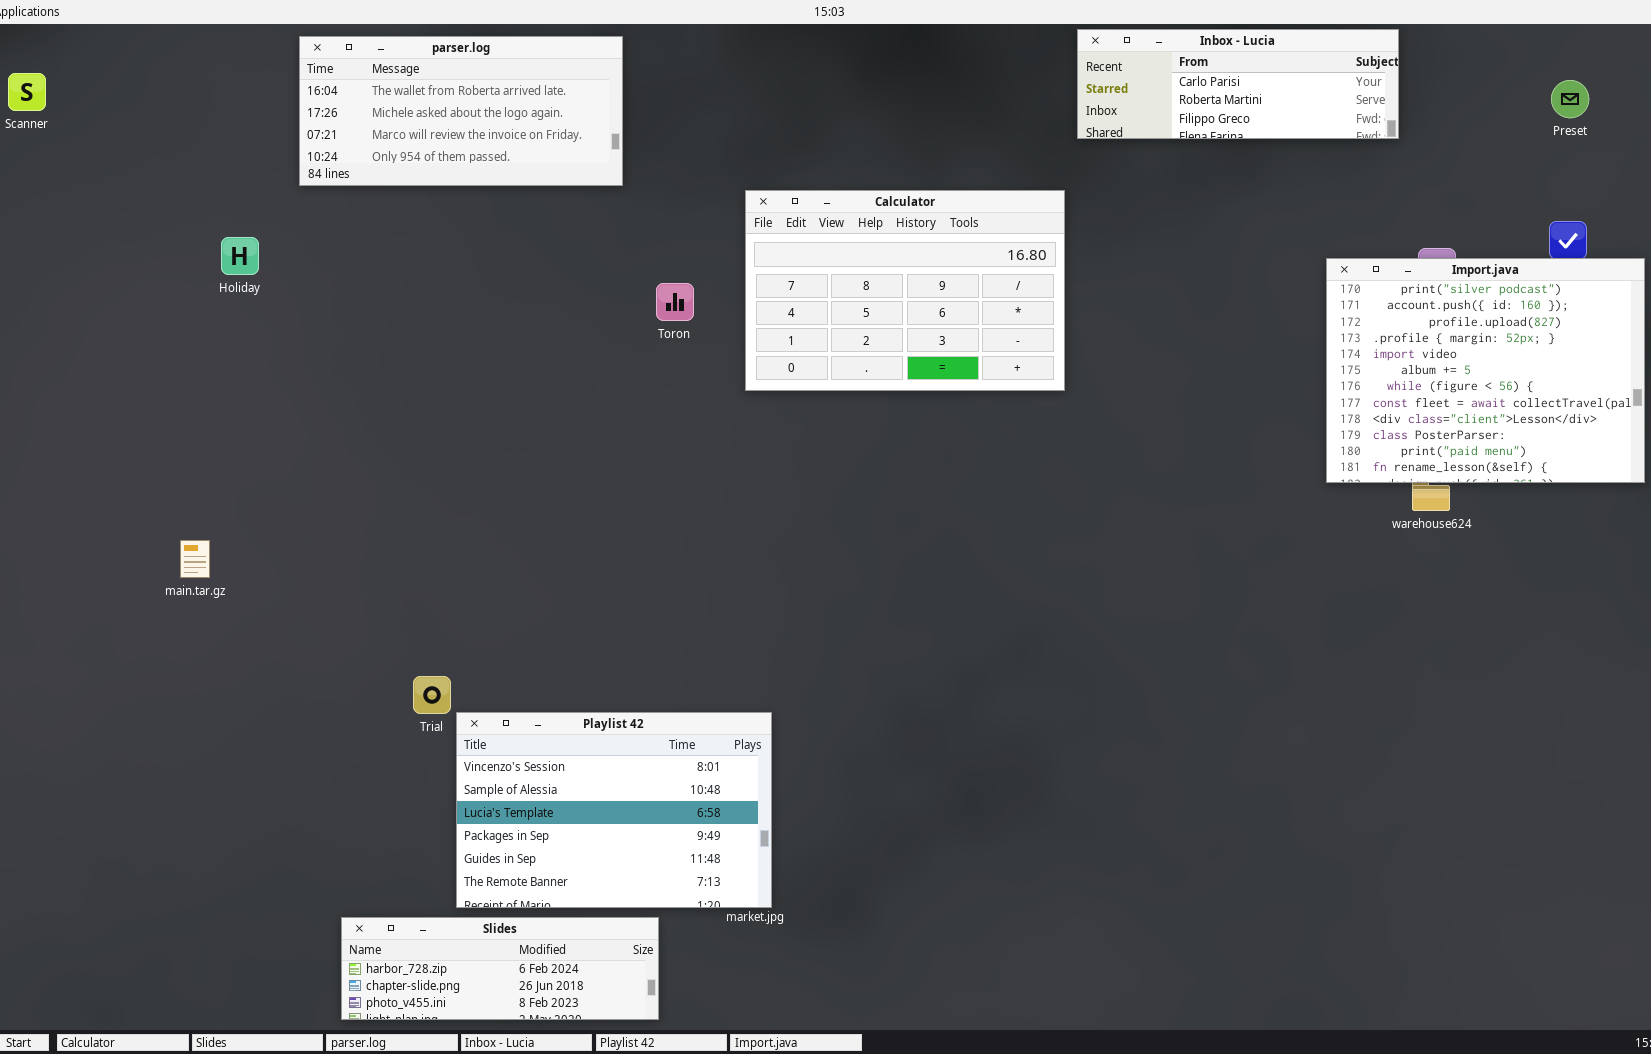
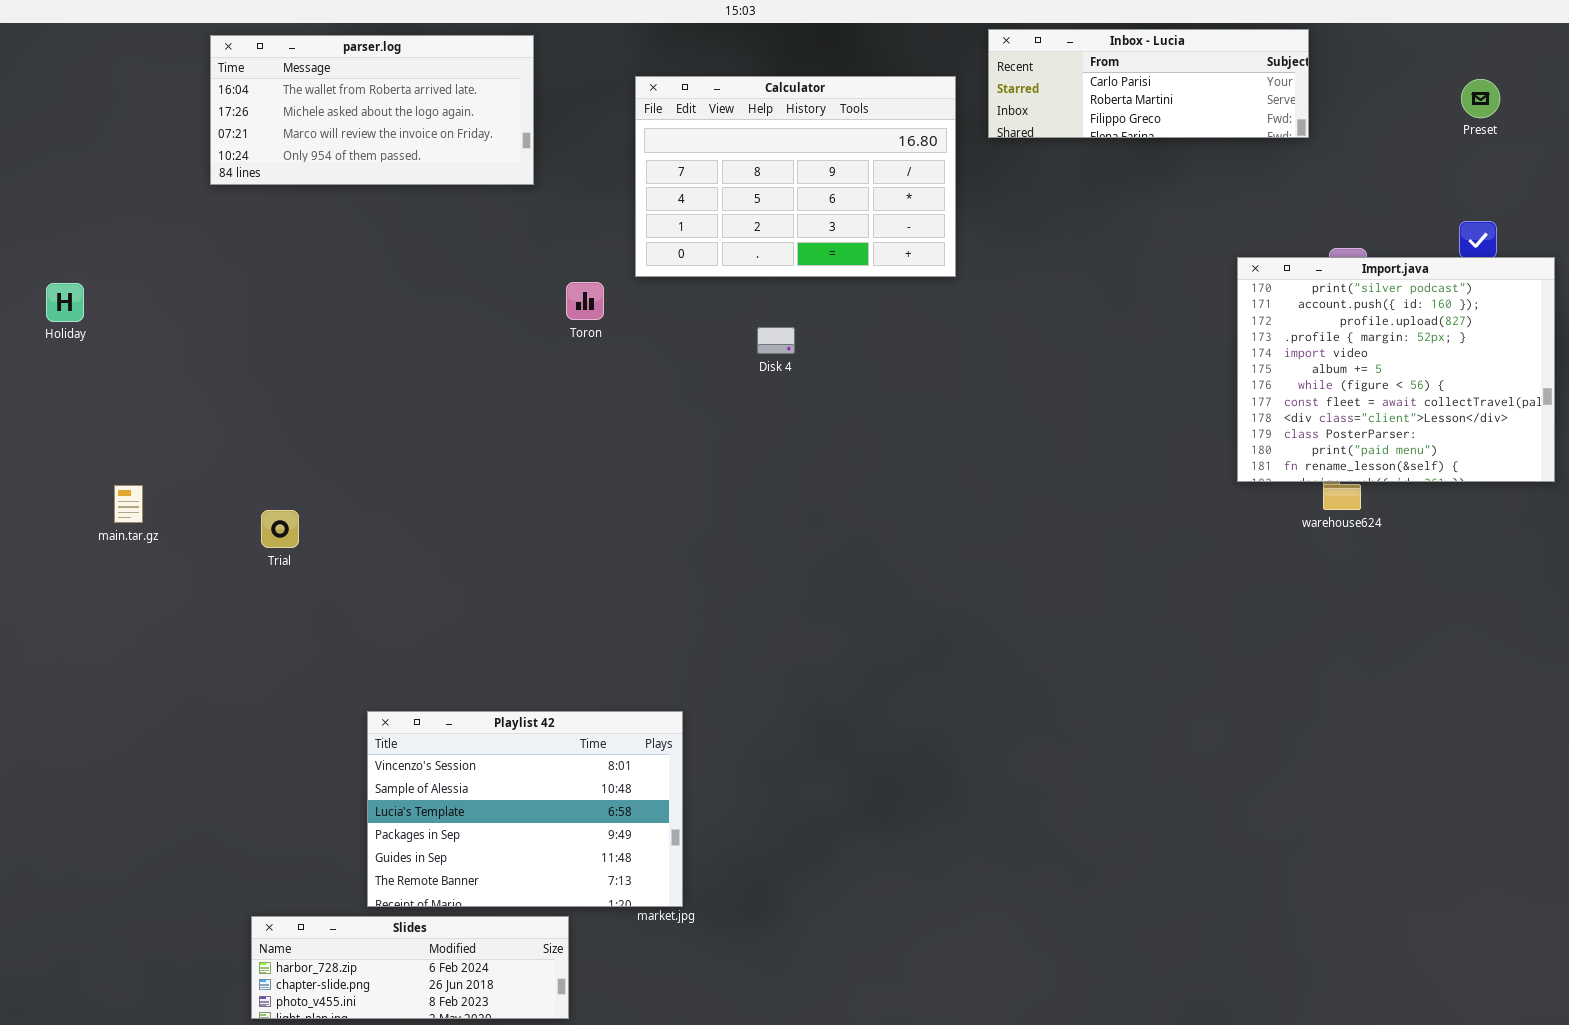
Calculator: [745,190,1065,391] -> [635,76,956,277], moved
Holiday: [221,237,259,275] -> [46,283,84,322], moved
main.tar.gz: [180,540,210,578] -> [114,485,143,523], moved
Trial: [413,676,451,714] -> [261,510,299,548], moved

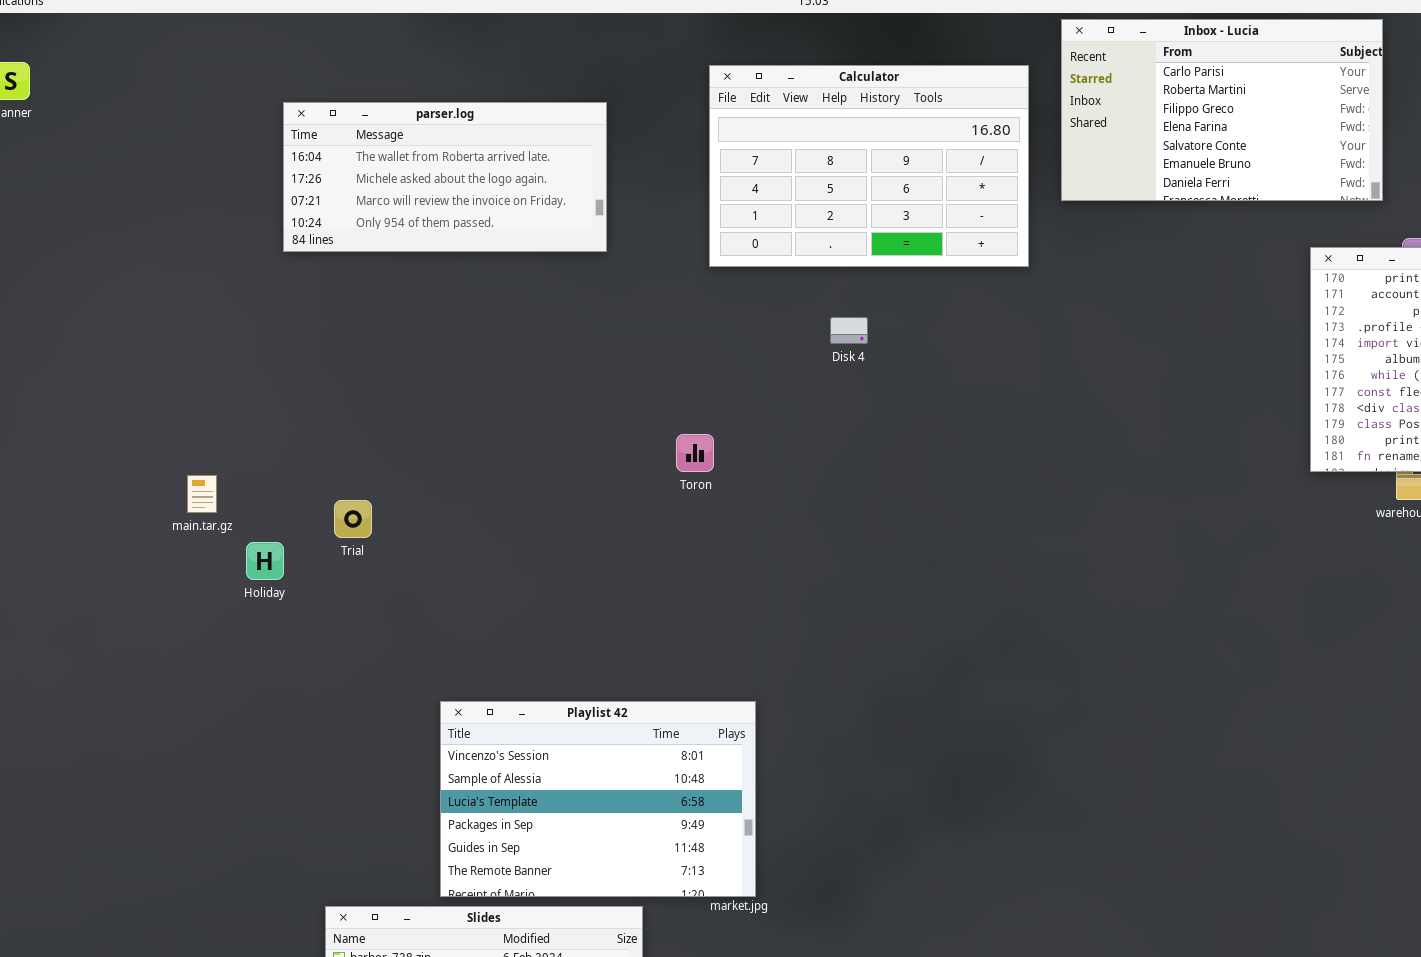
Inbox - Lucia: [988,29,1309,138] -> [1061,19,1383,201], resized
parser.log: [210,35,534,185] -> [283,102,607,252], moved
Toron: [566,282,604,320] -> [676,434,714,472], moved
Holiday: [46,283,84,322] -> [246,542,284,580], moved

